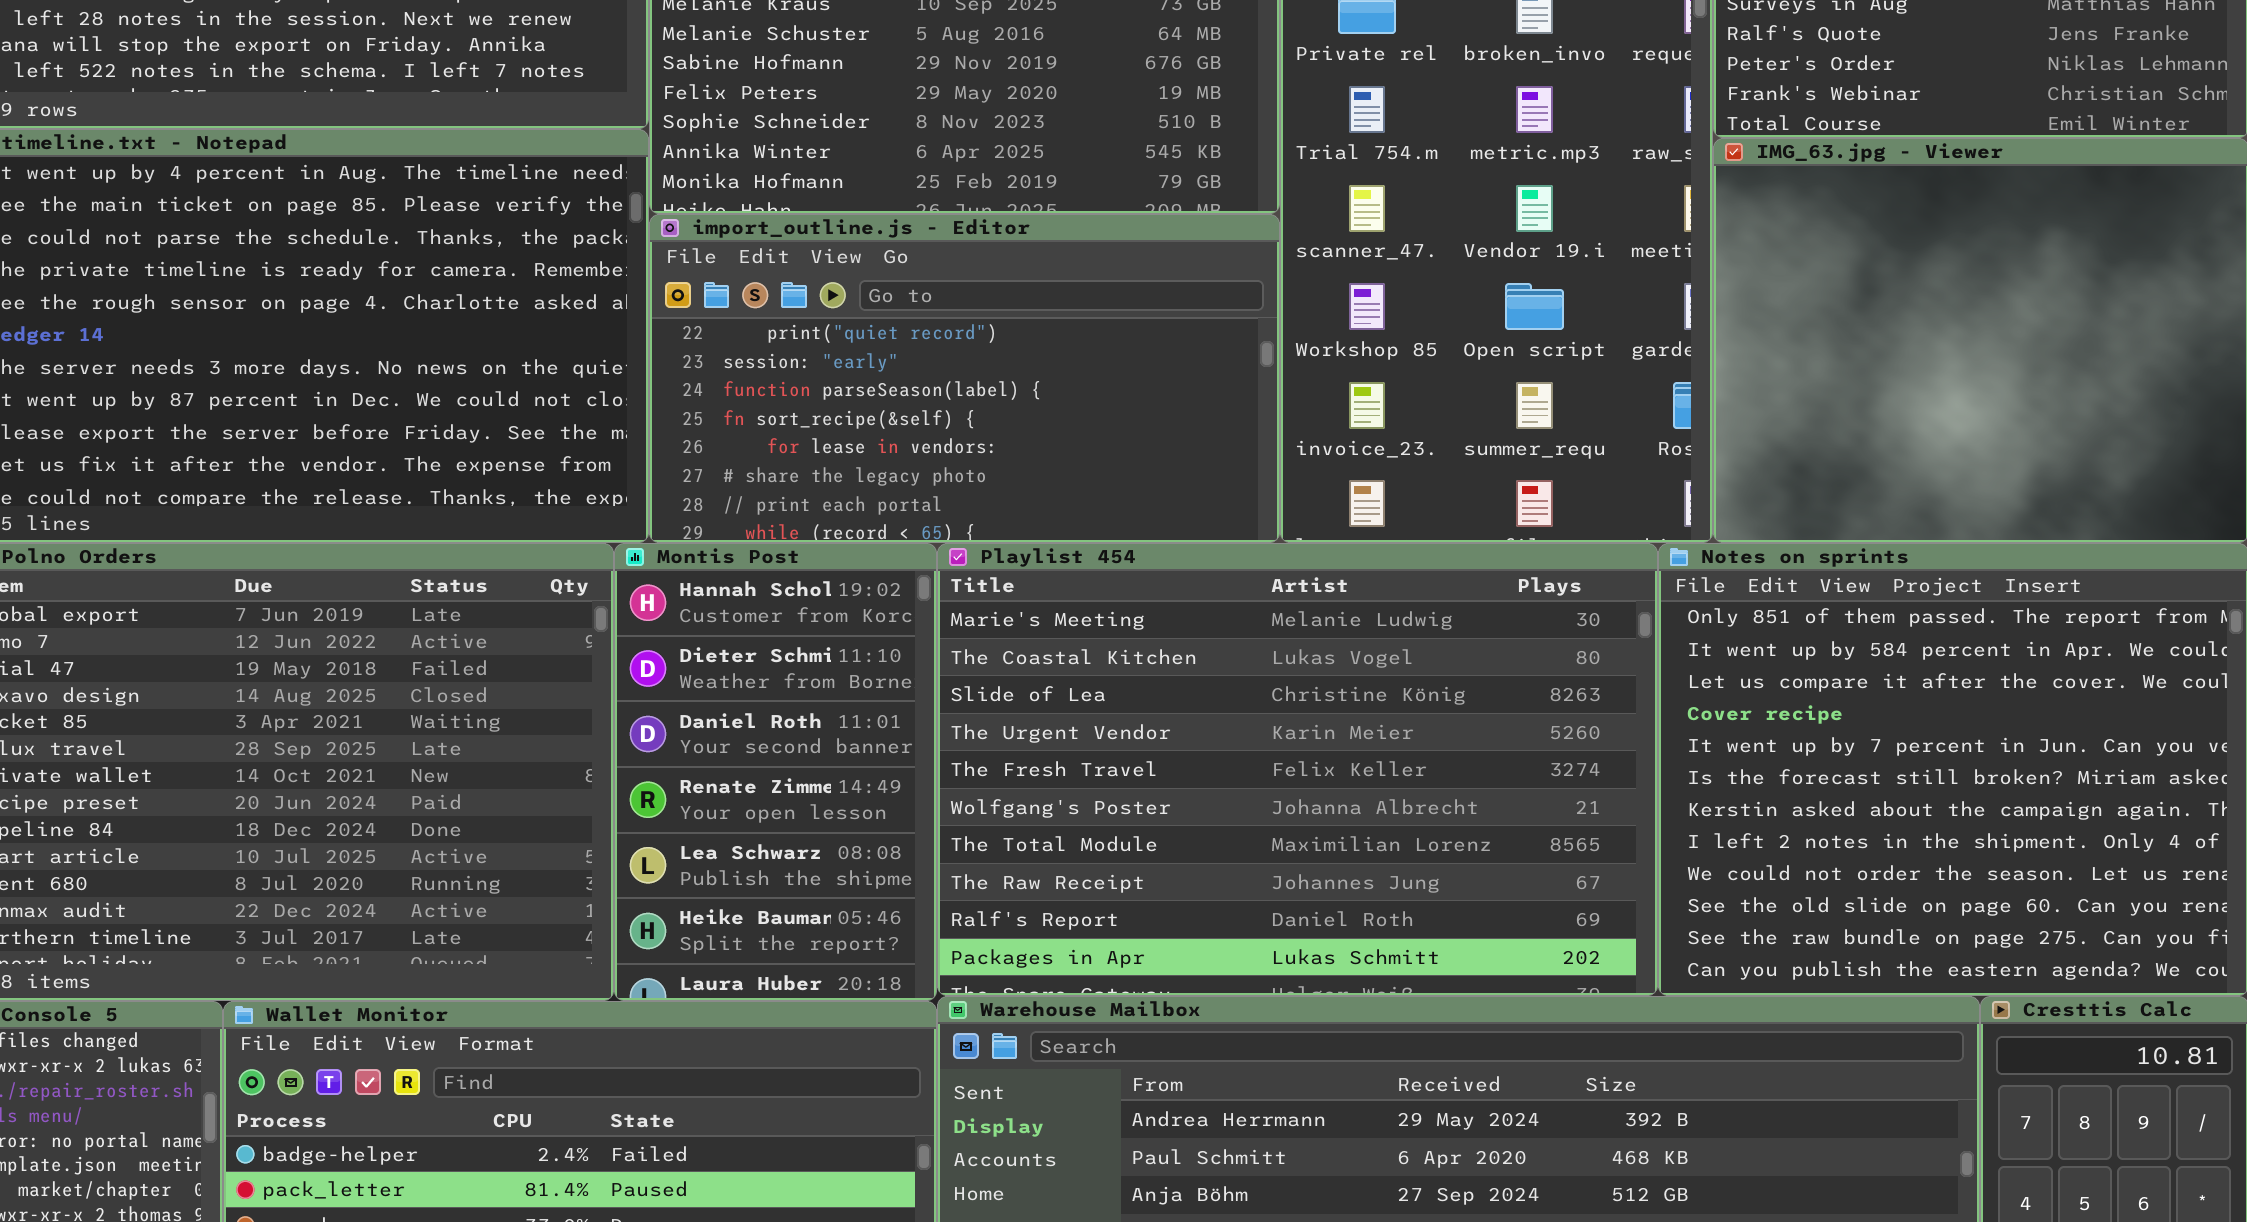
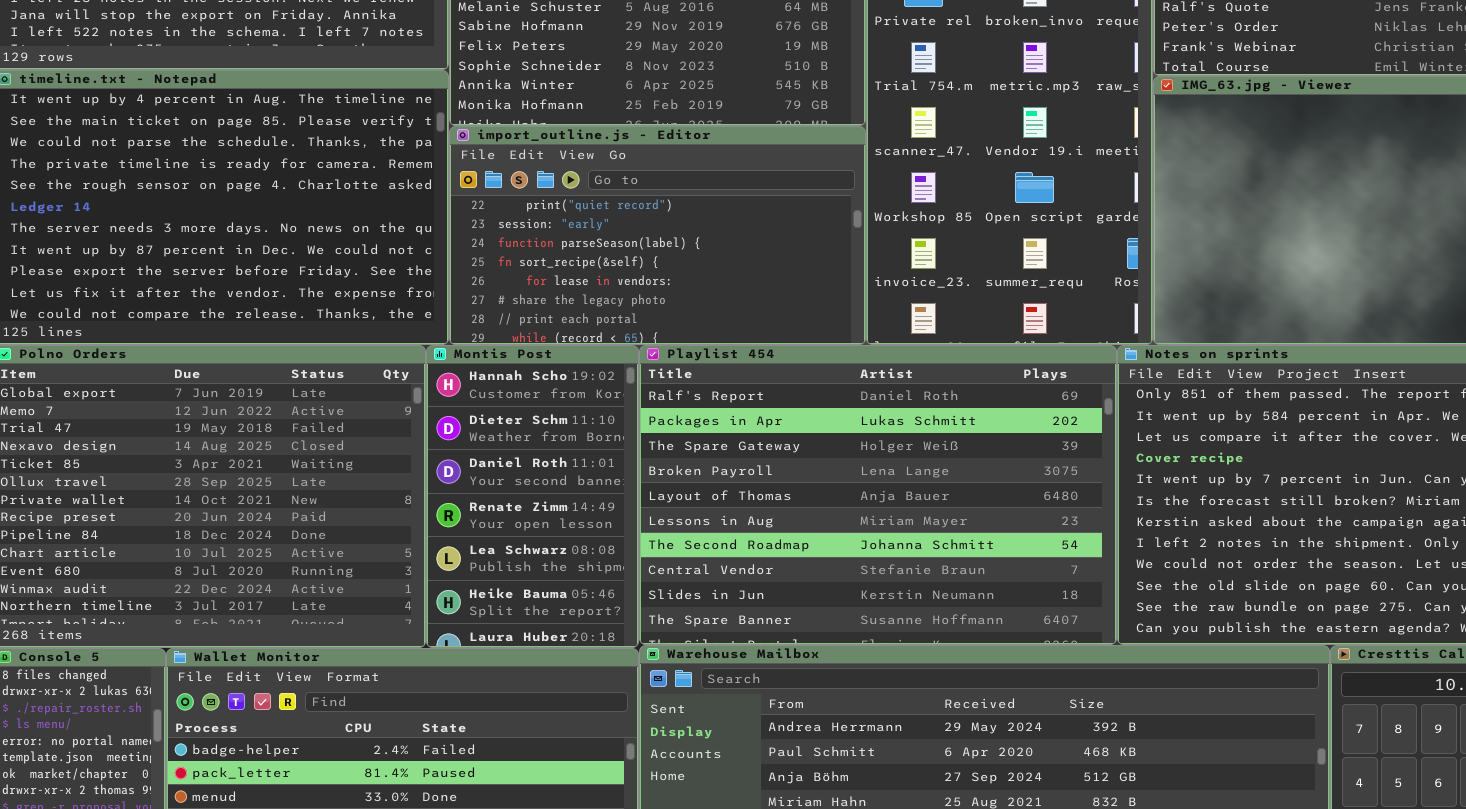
Playlist 454: [937,543,1658,996] -> [639,345,1117,645], scrolled down 8 rows

